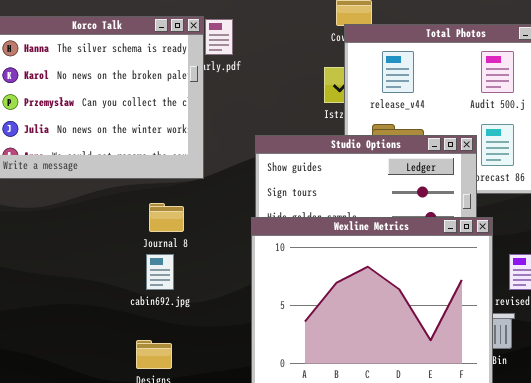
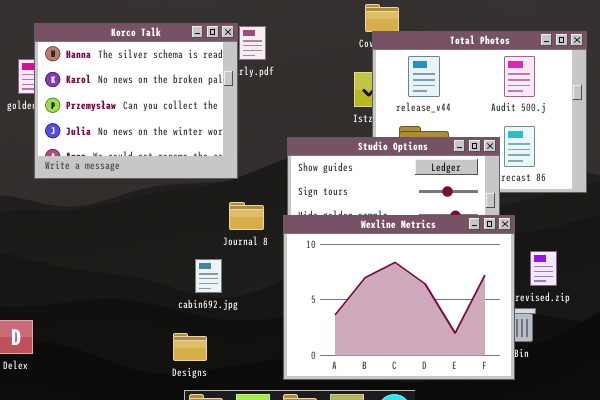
Journal 8: [149,203,184,232] -> [229,202,264,230], moved
cabin692.jpg: [146,254,174,290] -> [195,259,222,293], moved

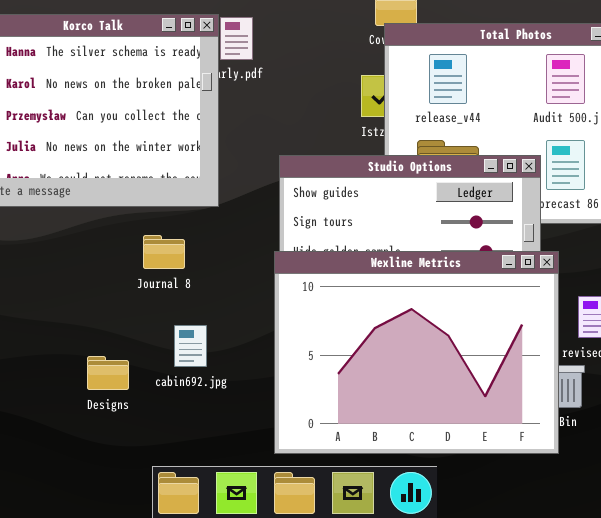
Journal 8: [229,202,264,230] -> [143,235,185,269], moved
cabin692.jpg: [195,259,222,293] -> [174,325,207,367], moved
Designs: [173,333,207,361] -> [87,356,129,390], moved

